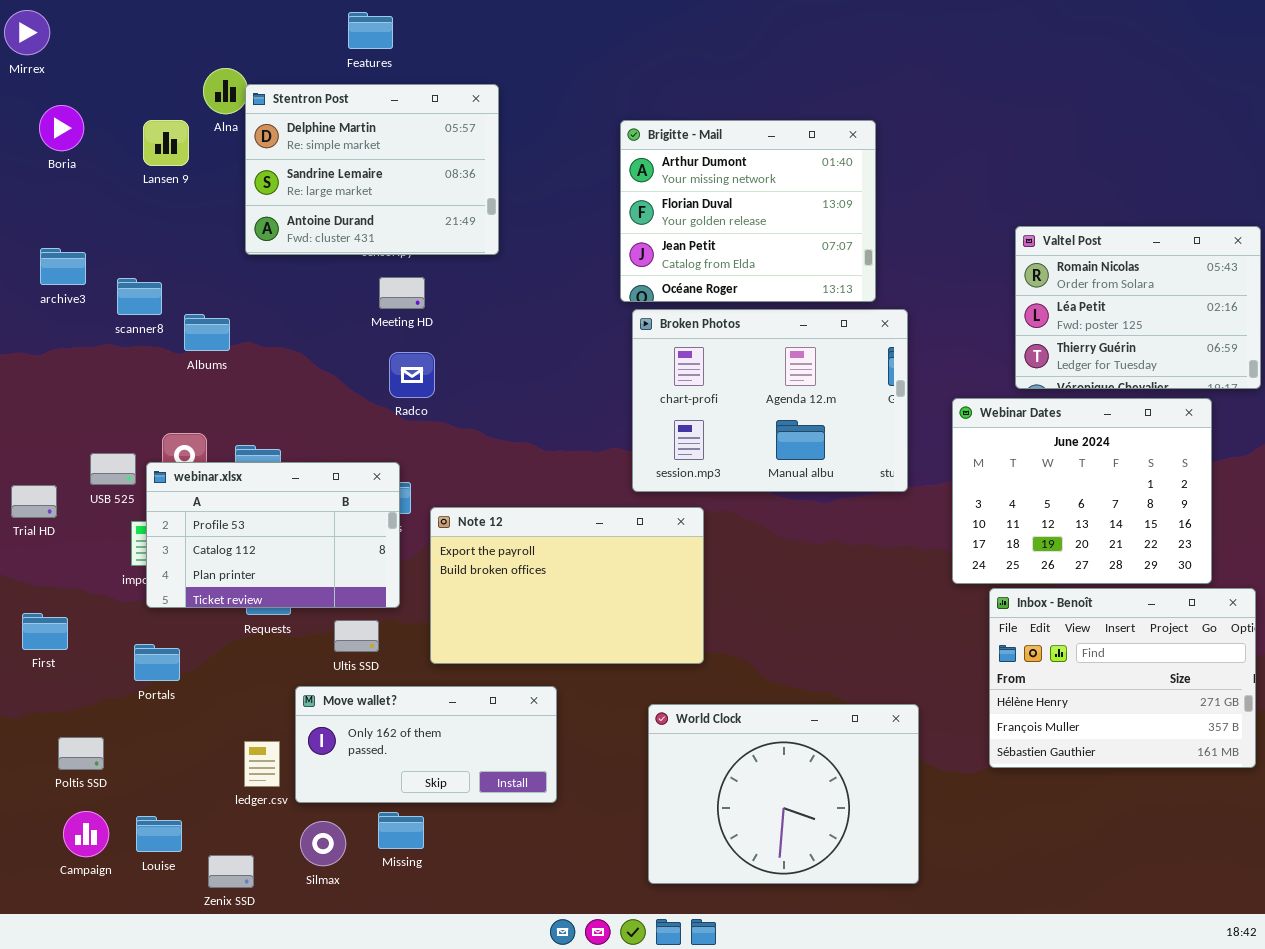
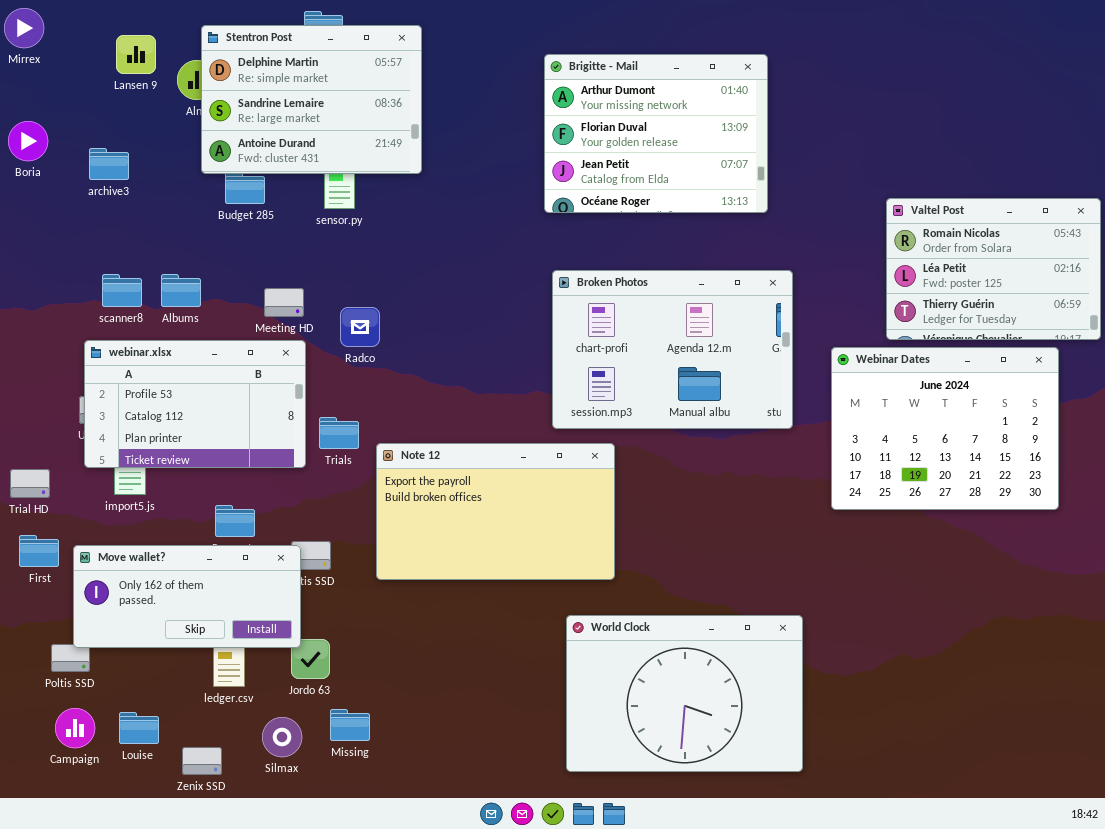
Stentron Post: [245,84,499,255] -> [201,25,422,174], moved
Boria: [39,105,84,151] -> [8,121,48,161], moved
Lansen 9: [143,120,189,166] -> [116,35,156,74], moved
Brigitte - Mail: [620,120,876,302] -> [544,54,768,213], moved
archive3: [40,248,86,285] -> [89,148,129,180], moved
Meeting HD: [379,277,425,309] -> [264,288,304,317], moved
scanner8: [117,278,162,315] -> [102,274,142,307], moved
webinar.xlsx: [146,462,400,608] -> [84,340,306,468], moved
Trial HD: [11,485,57,518] -> [10,469,50,498], moved
Inbox - Benoît: [989,588,1256,768] -> none, closed
Move wallet?: [295,686,557,803] -> [73,545,301,648], moved

